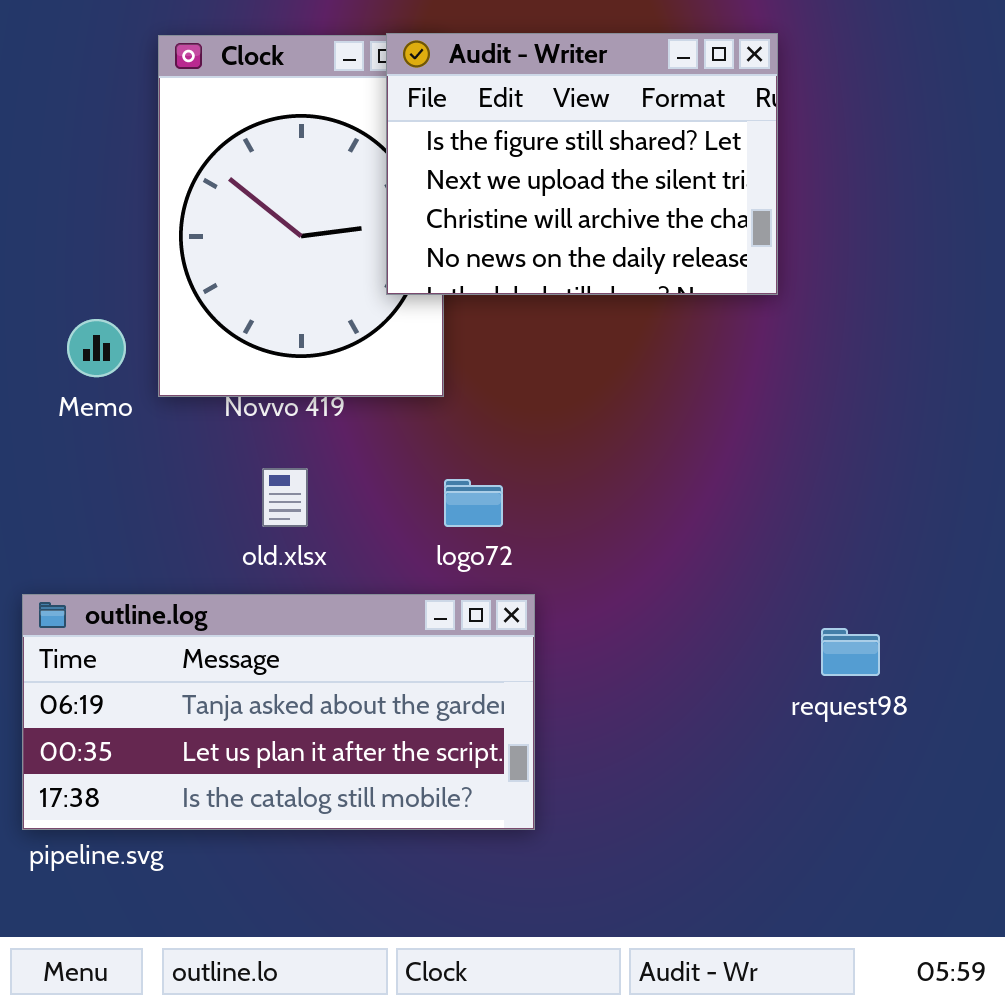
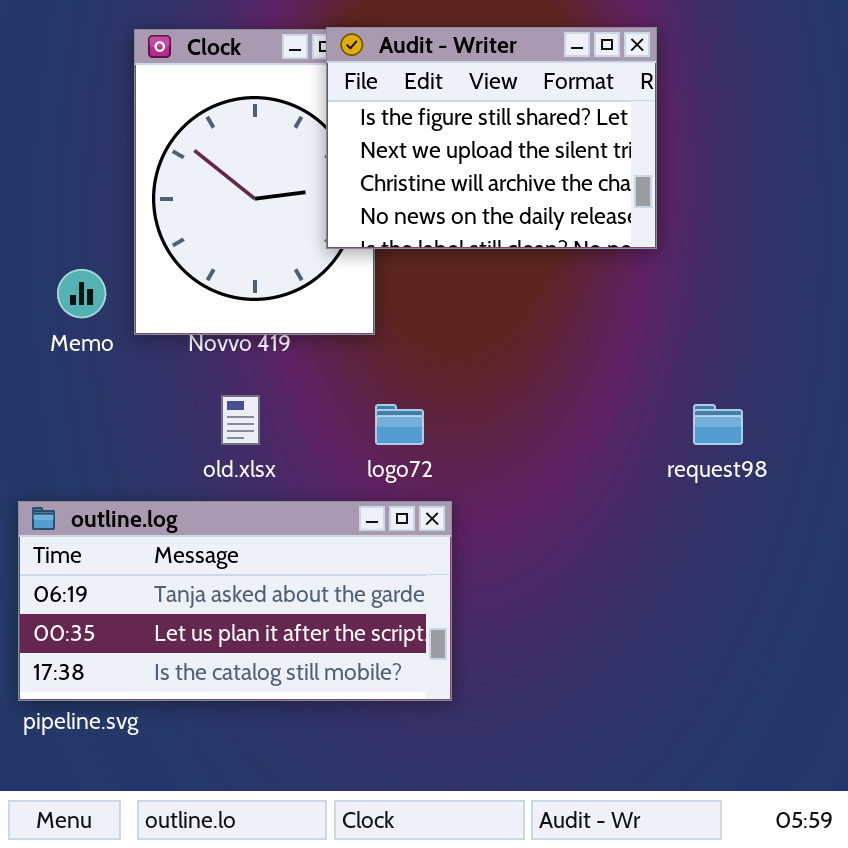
request98: [821,628,880,676] -> [693,404,743,445], moved

